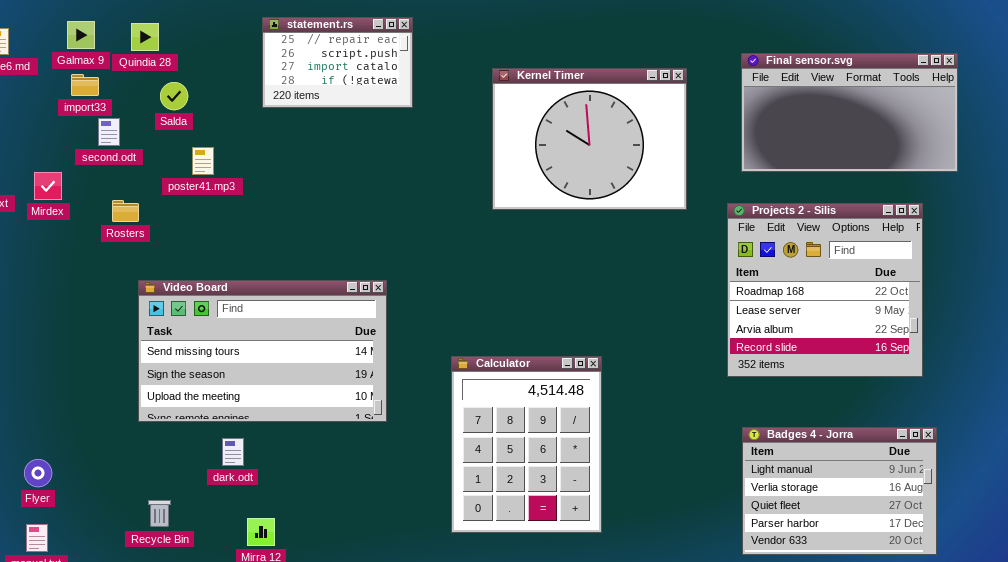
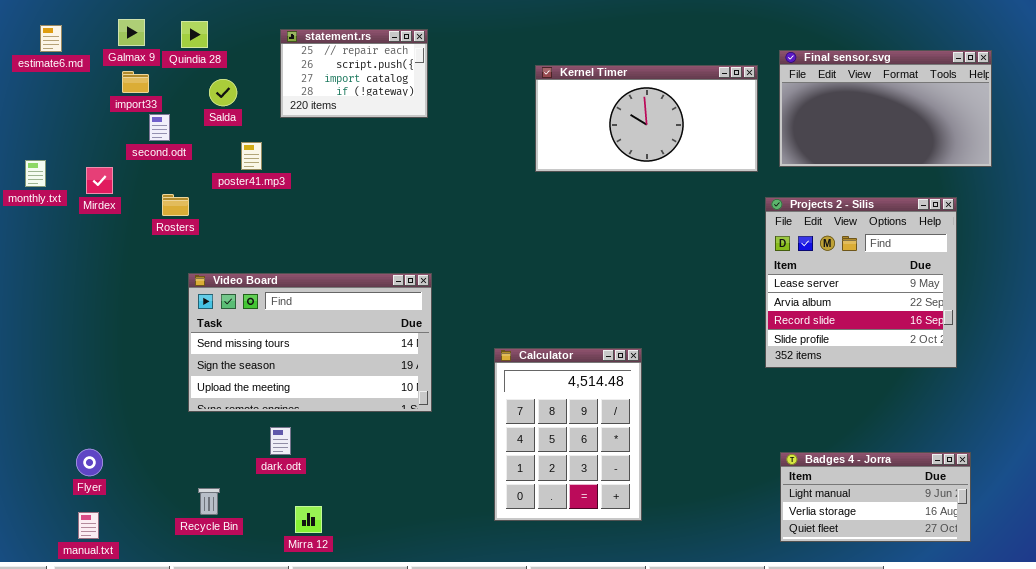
statement.rs: [262,17,413,108] -> [280,29,428,118], moved
Kernel Timer: [492,68,687,210] -> [535,65,758,172], resized
Projects 2 - Silis: [727,203,923,377] -> [765,197,957,368], scrolled down 1 row
Badges 4 - Jorra: [742,427,937,555] -> [780,452,971,542], resized

